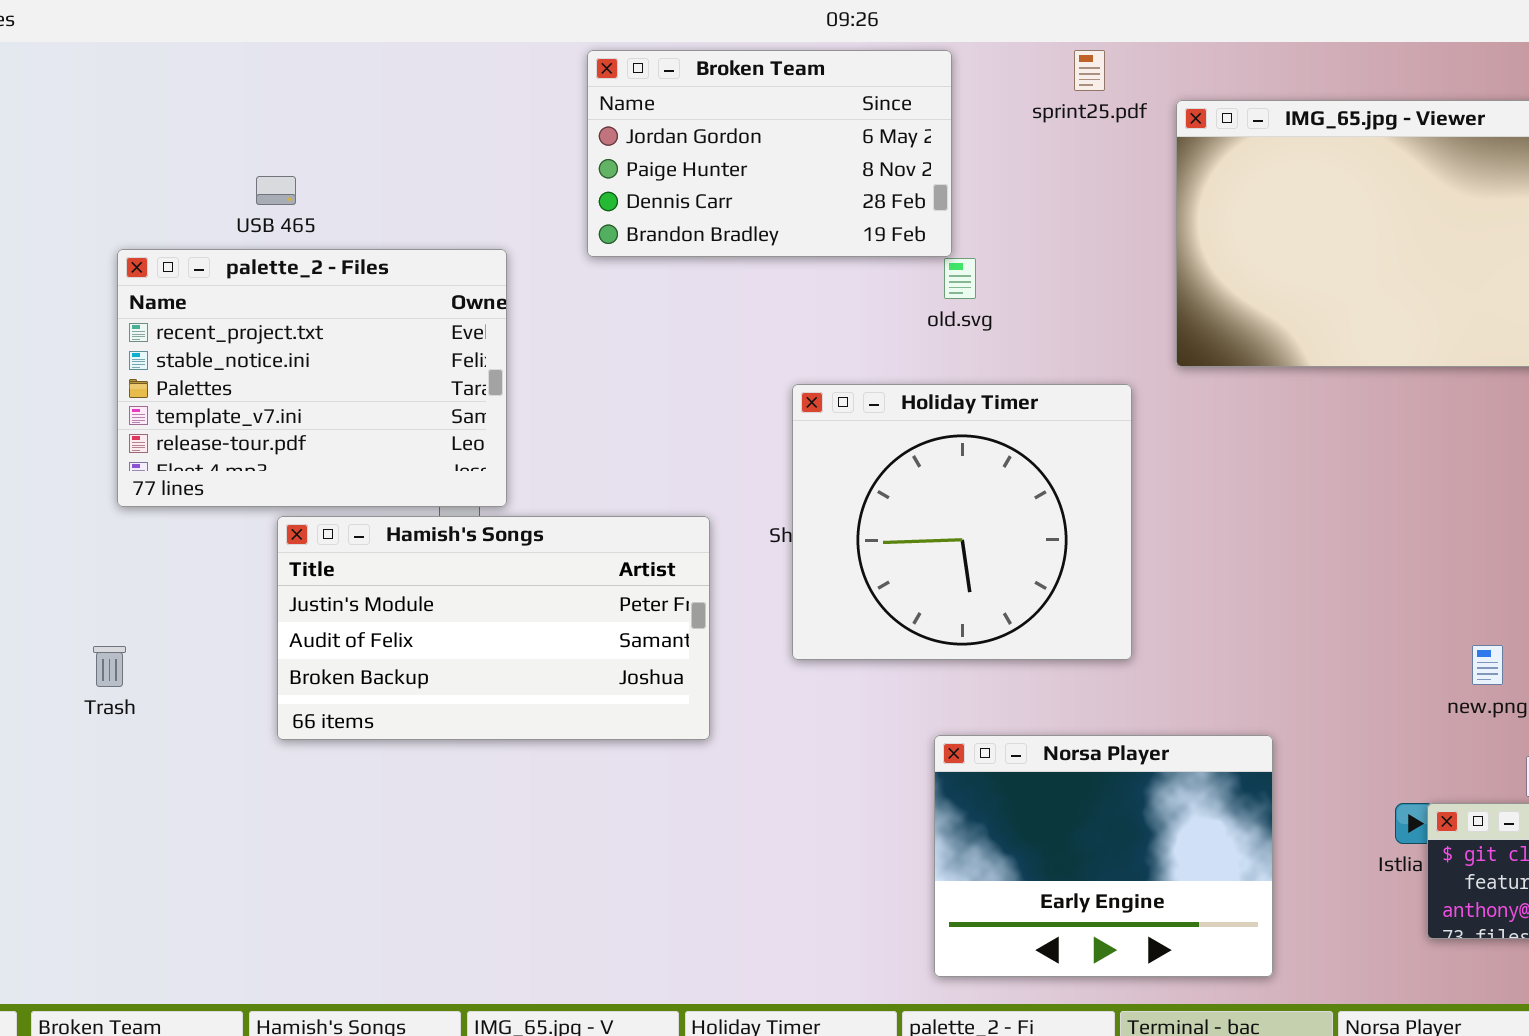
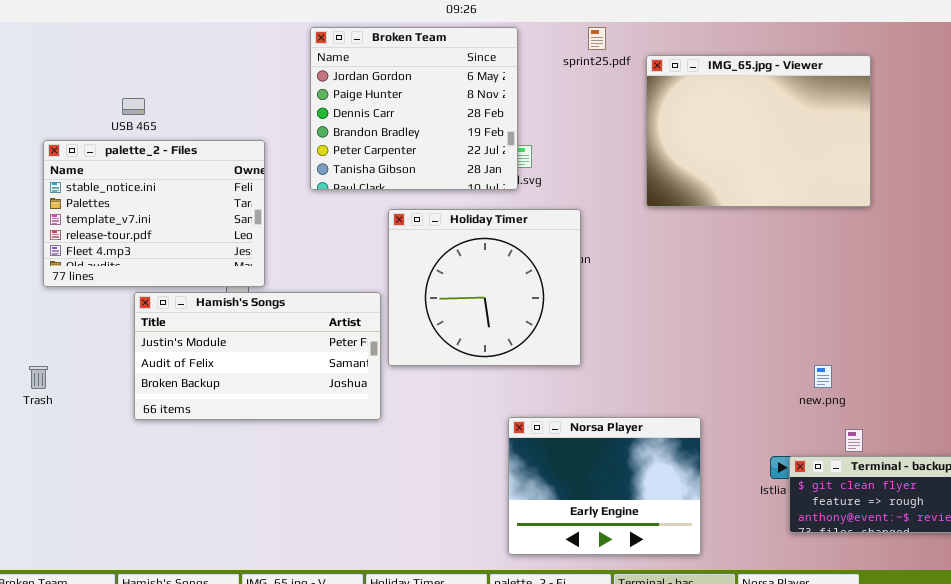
Broken Team: [587,50,952,257] -> [310,27,518,190], resized
palette_2 - Files: [117,249,507,507] -> [43,140,265,287], scrolled down 1 row
Holiday Timer: [792,384,1132,660] -> [388,209,581,366], moved

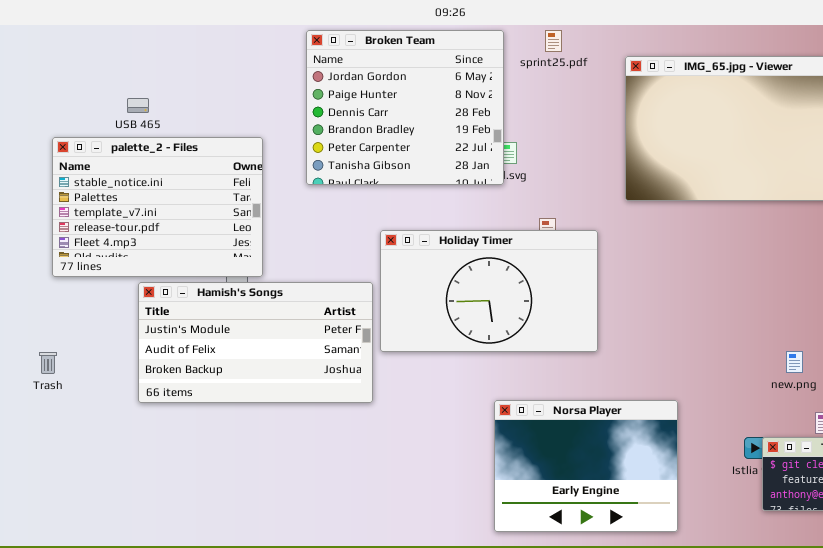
sprint25.pdf: [588,27,606,50] -> [545,30,562,52], moved
Holiday Timer: [388,209,581,366] -> [380,230,598,352], resized

